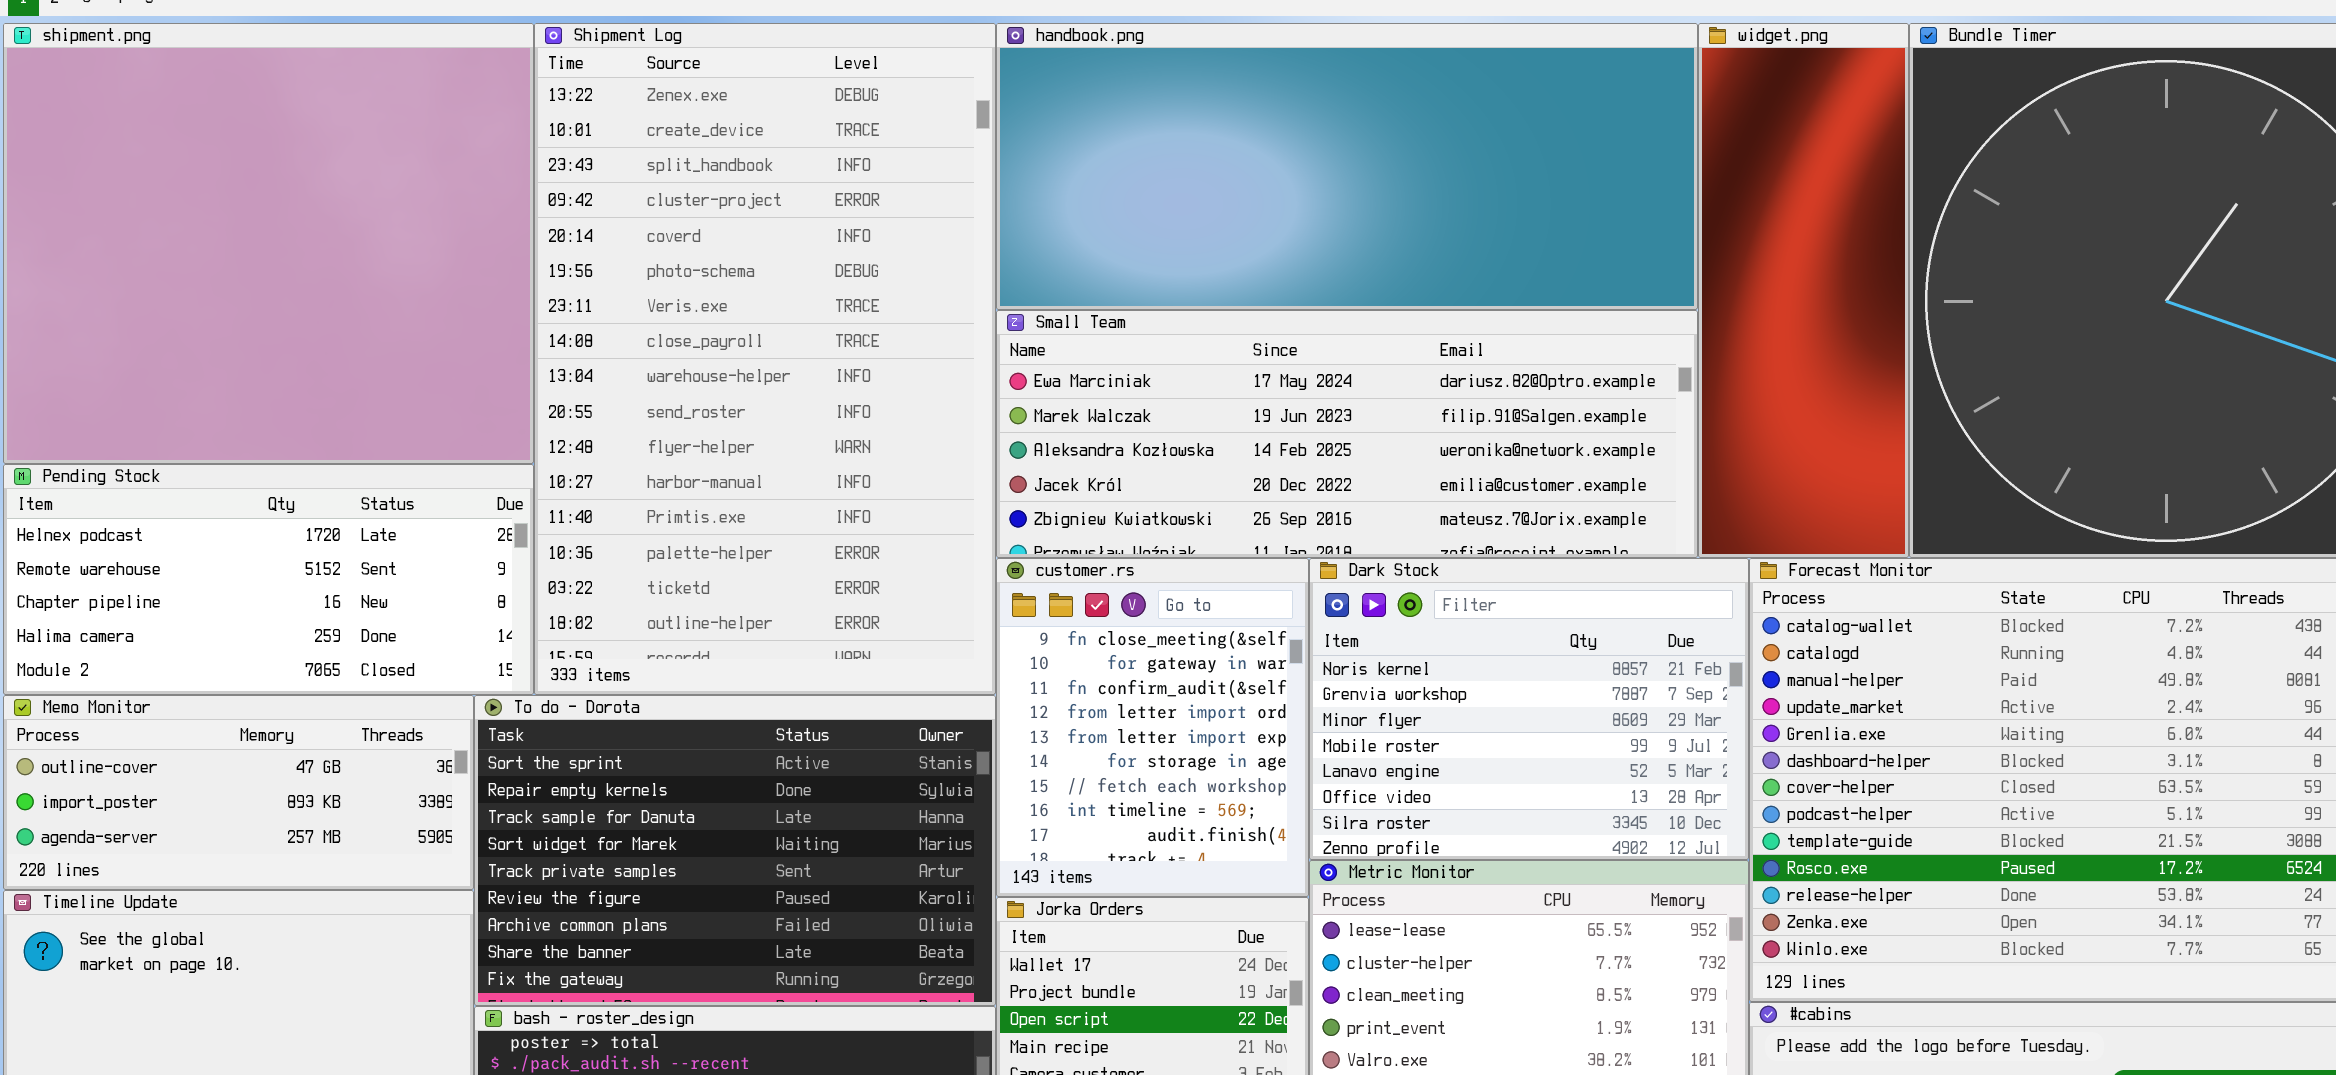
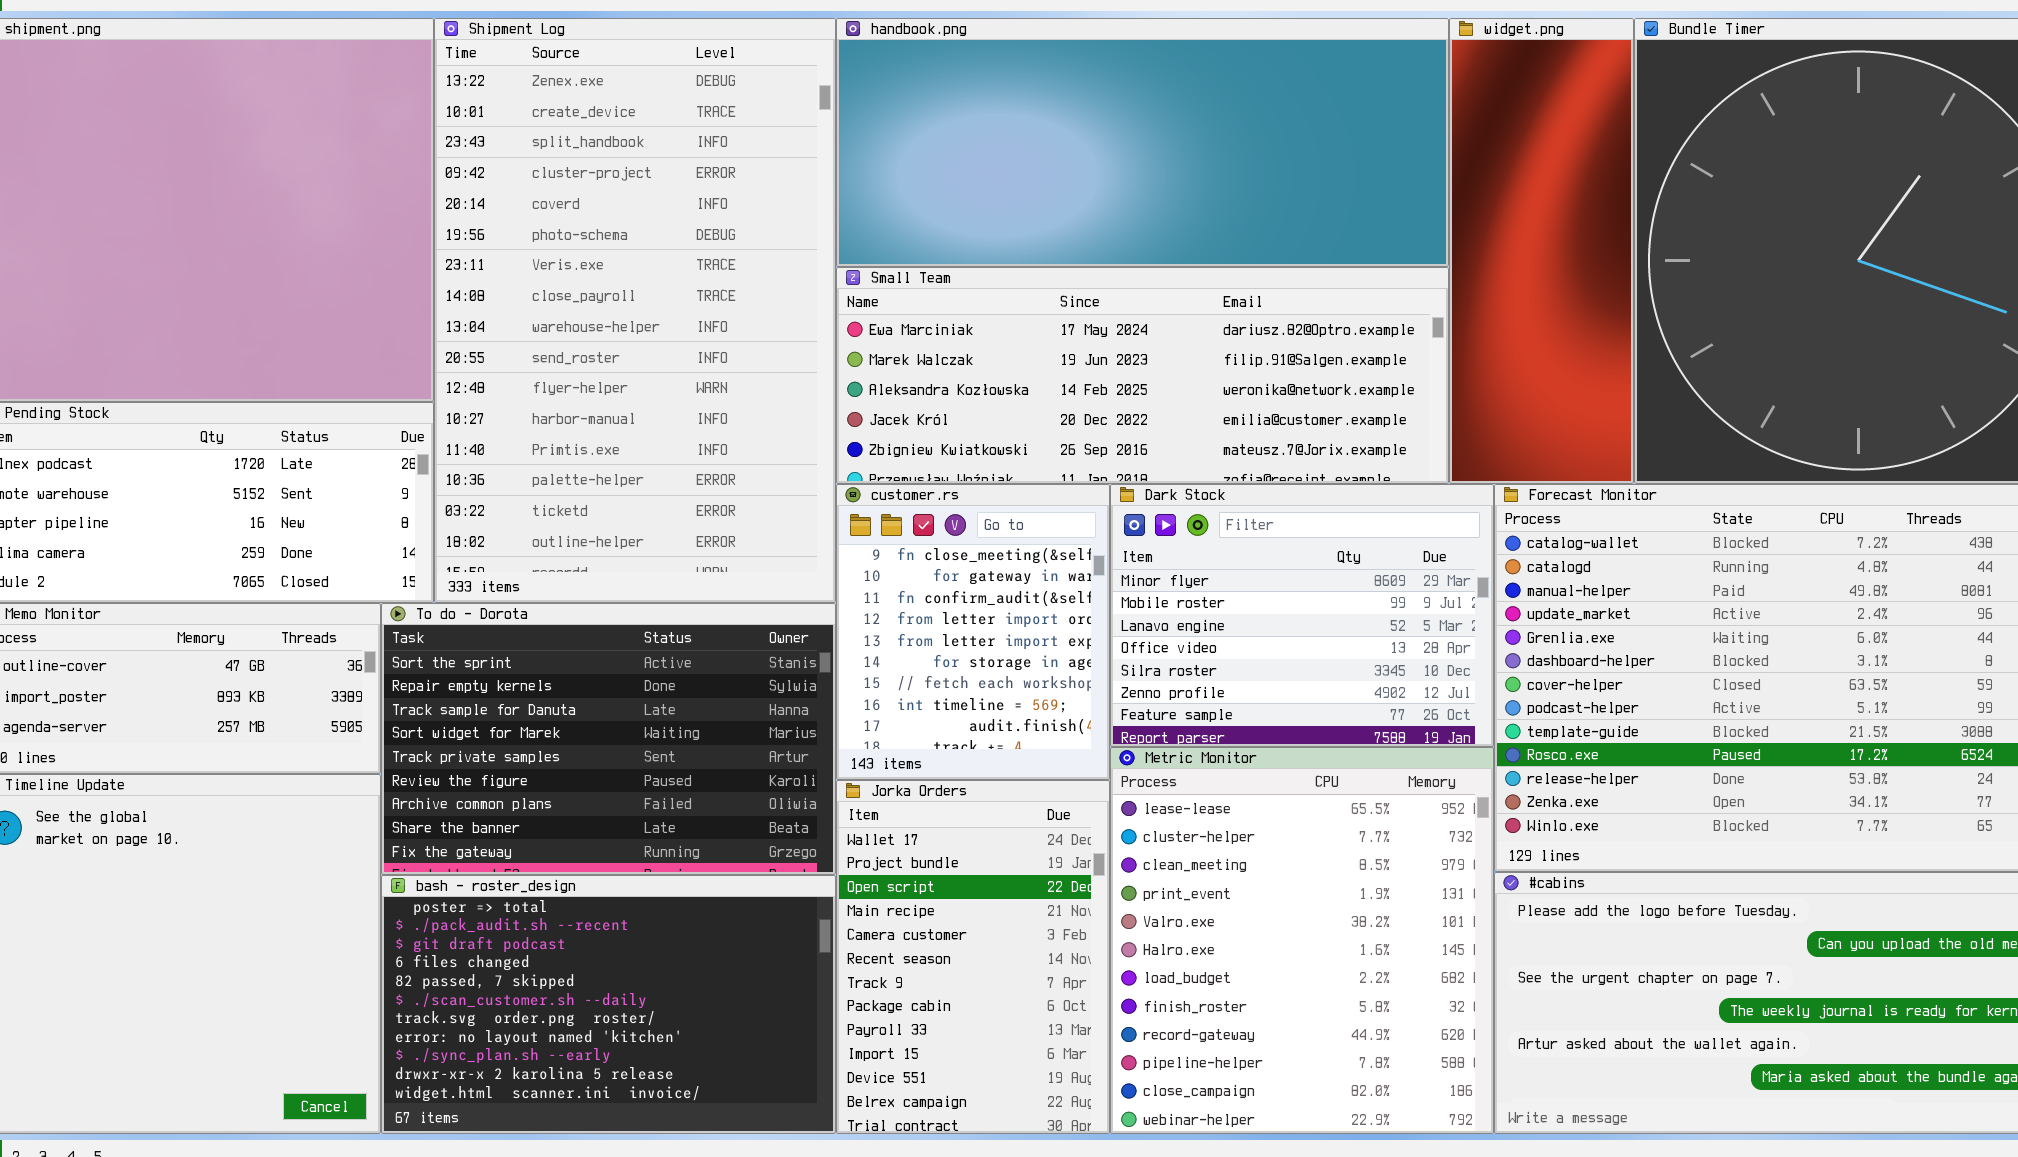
Dark Stock: [1309,558,1749,860] -> [1110,484,1494,747], scrolled down 2 rows

